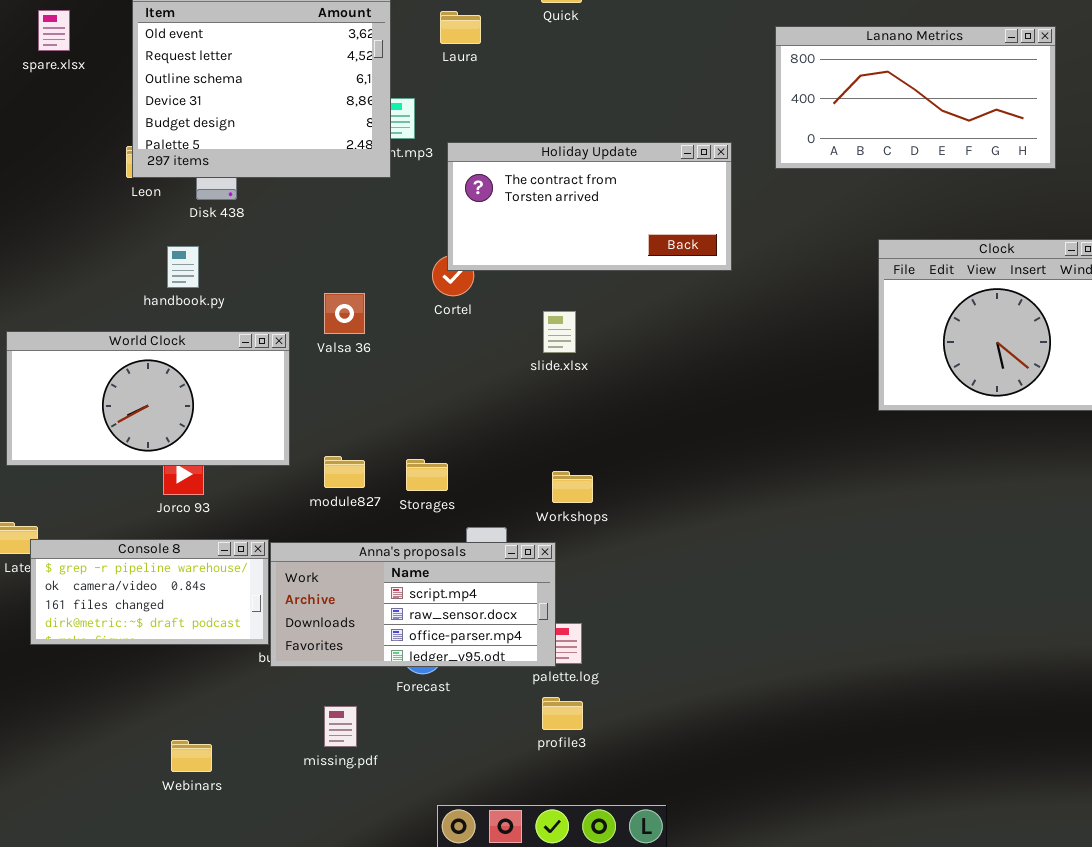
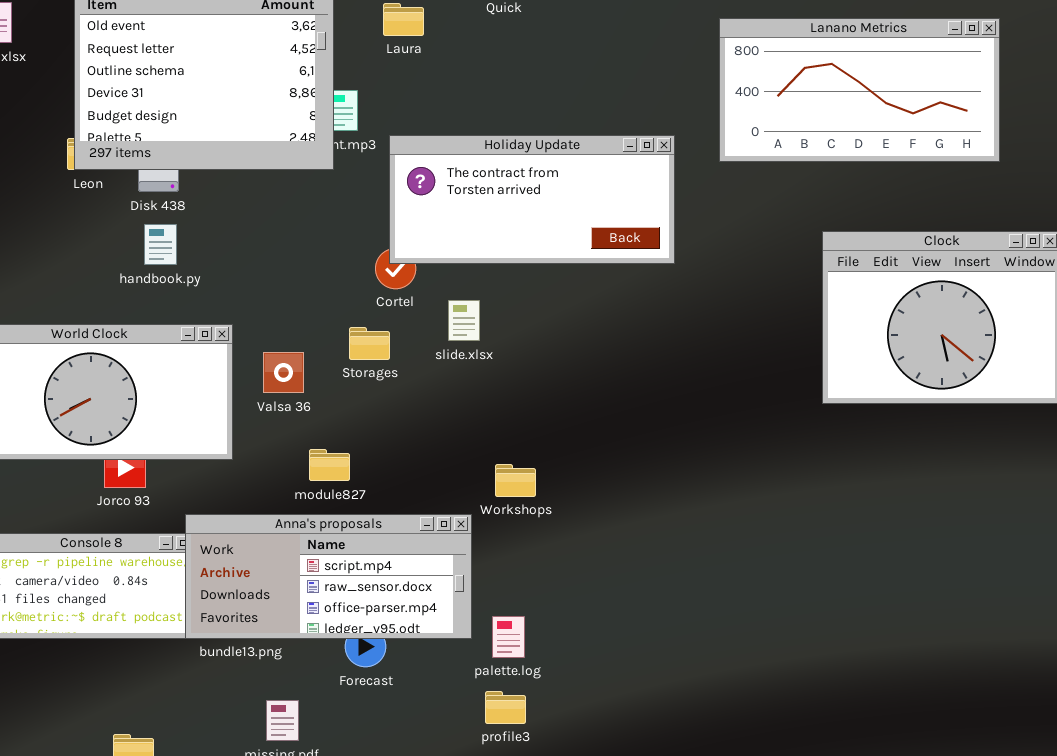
handbook.py: [167,246,199,288] -> [144,224,177,265], moved
Valsa 36: [324,293,365,334] -> [263,352,304,393], moved
slide.xlsx: [543,311,576,353] -> [448,300,480,341], moved
module827: [324,456,365,488] -> [309,449,350,481], moved
Storages: [406,459,448,491] -> [349,327,390,360], moved
Anna's proposals: [270,542,556,667] -> [185,514,472,639], moved

